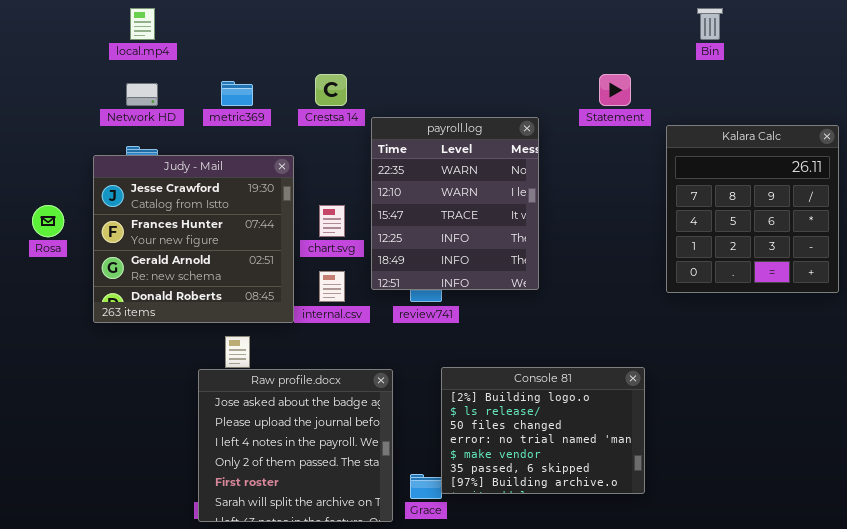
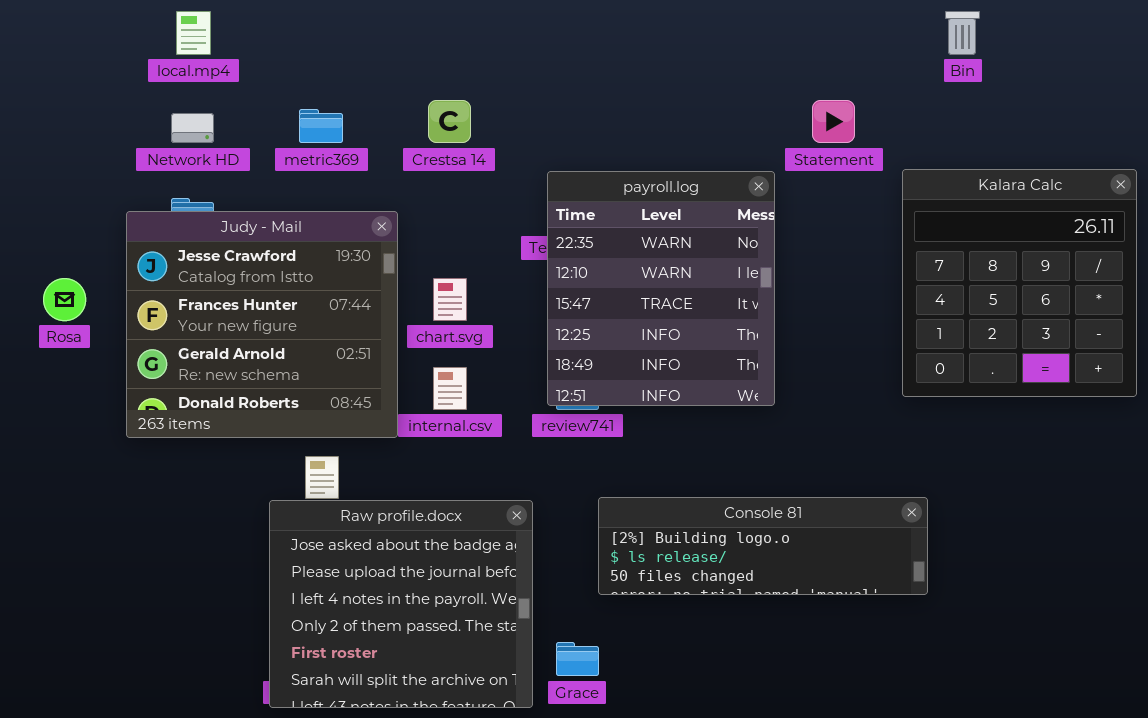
payroll.log: [371,117,539,290] -> [547,171,775,406], moved
Console 81: [441,367,645,494] -> [598,497,928,595], resized

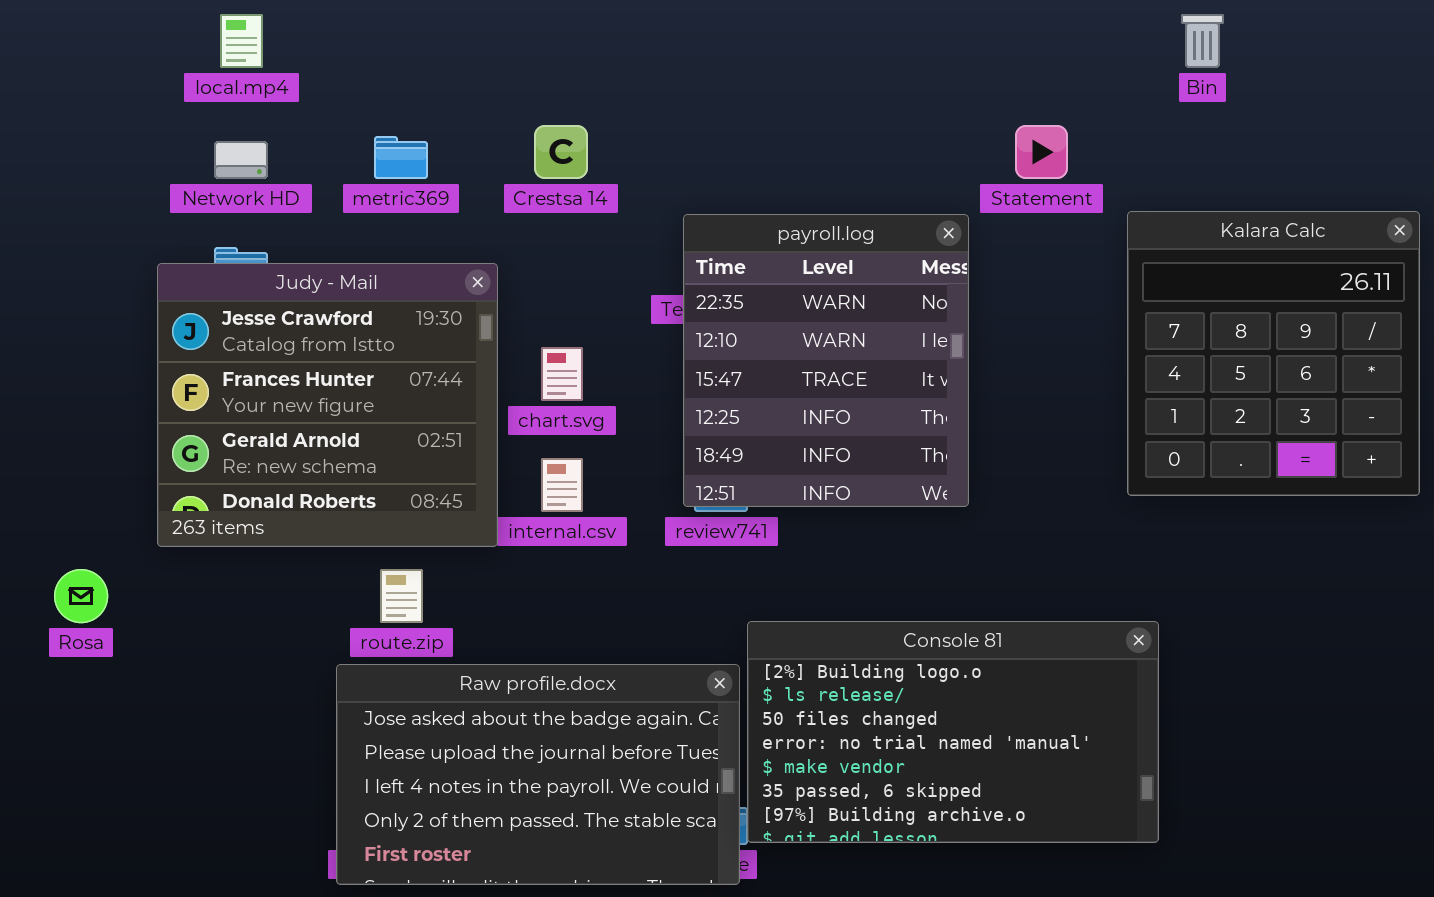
Rosa: [43,278,86,321] -> [54,569,108,623], moved
Console 81: [598,497,928,595] -> [747,621,1159,843], resized
Raw profile.docx: [269,500,533,708] -> [336,664,740,885], resized

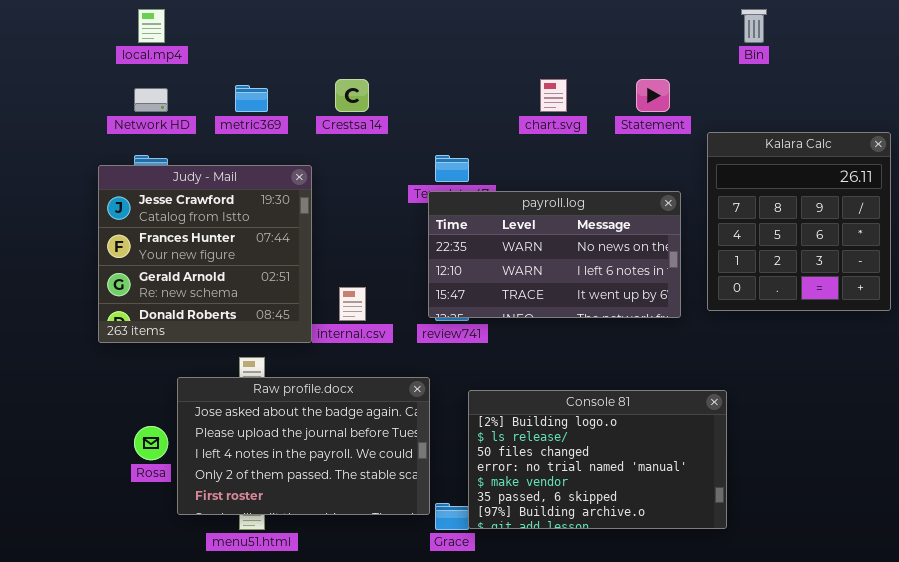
payroll.log: [683,214,969,507] -> [428,191,681,318], resized
chart.svg: [541,347,583,401] -> [540,79,567,112], moved
Rosa: [54,569,108,623] -> [134,426,168,460], moved
Raw profile.docx: [336,664,740,885] -> [177,377,430,515], moved

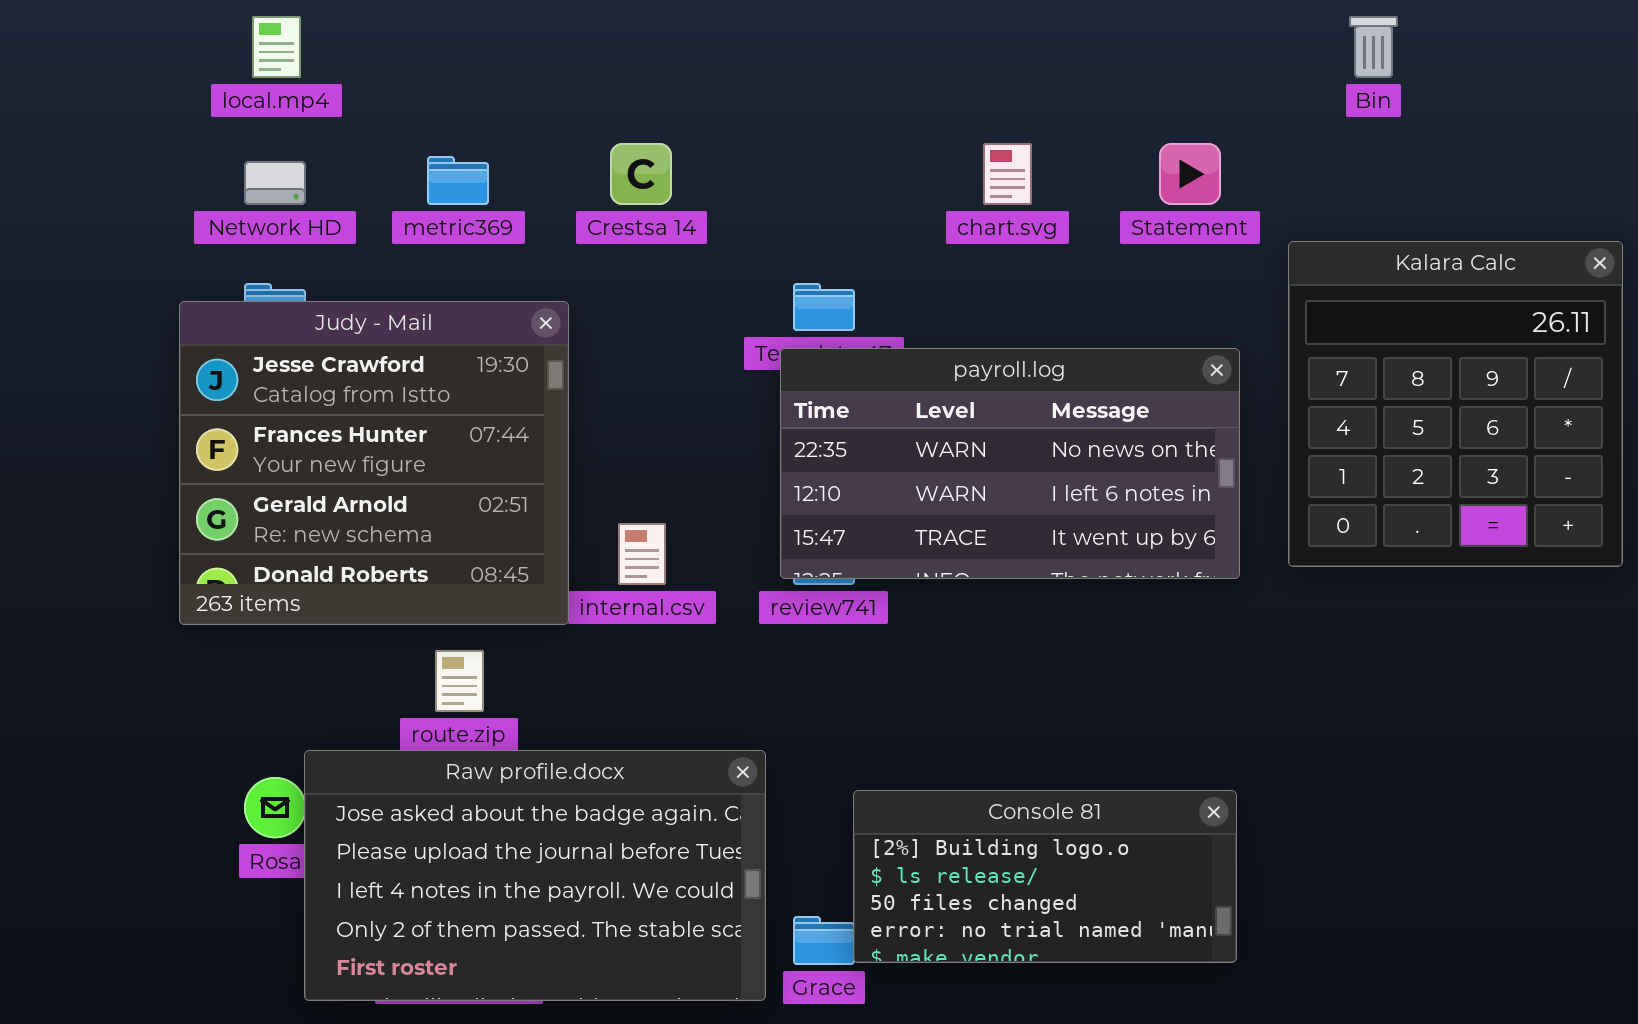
Raw profile.docx: [177,377,430,515] -> [304,750,766,1001], moved
Console 81: [468,390,727,529] -> [853,790,1237,963], resized

